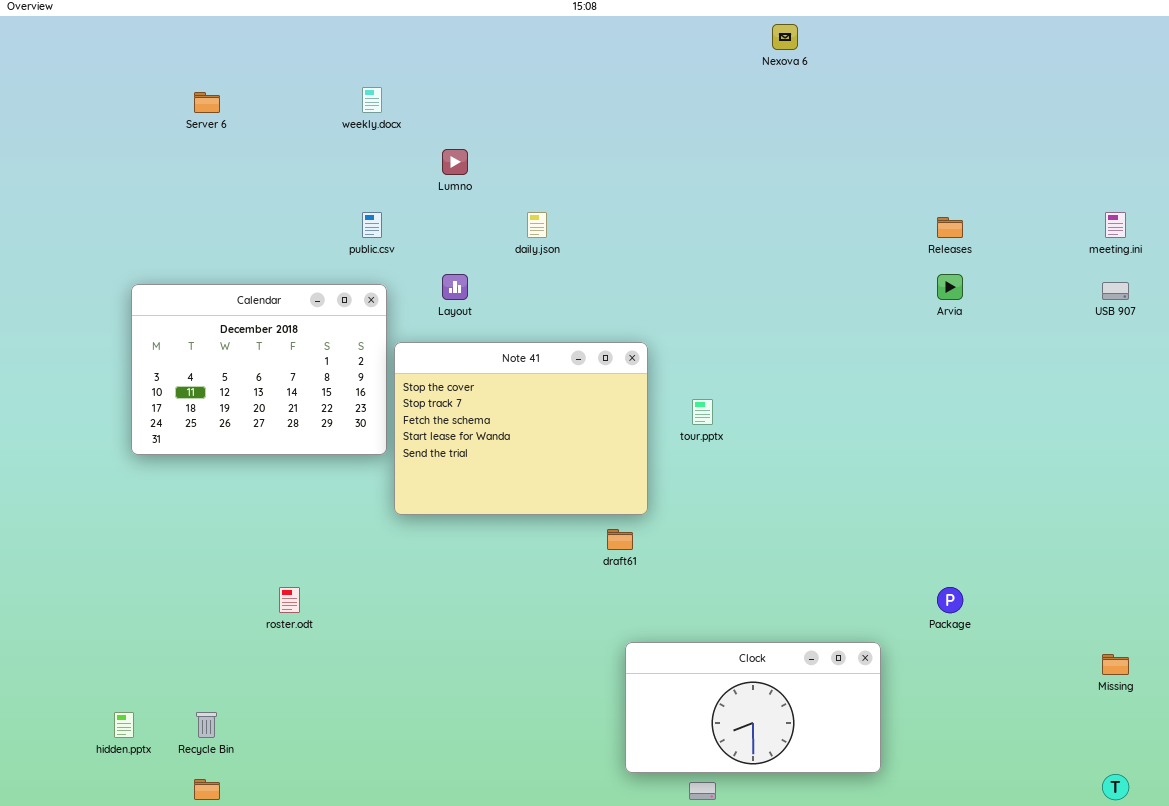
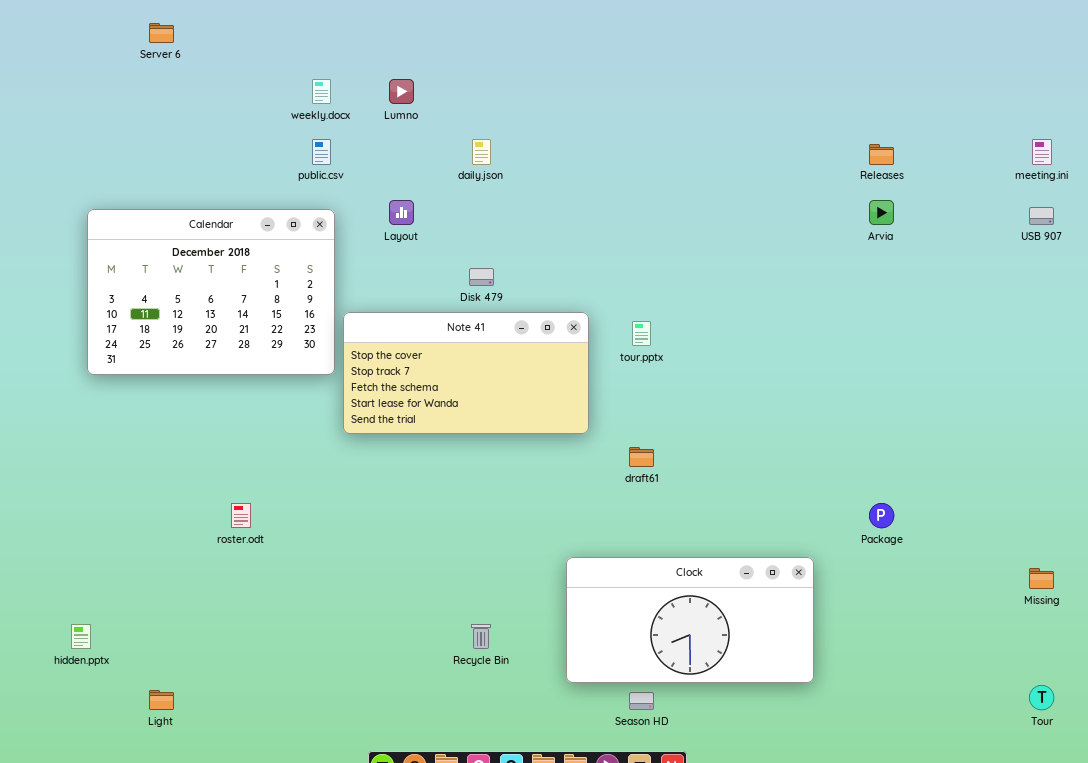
weekly.docx: [362,87,382,113] -> [312,79,331,104], moved
Note 41: [394,342,648,515] -> [343,312,589,434], resized
draft61: [607,529,633,550] -> [629,447,654,467], moved
Recycle Bin: [196,712,217,738] -> [471,624,491,649], moved

